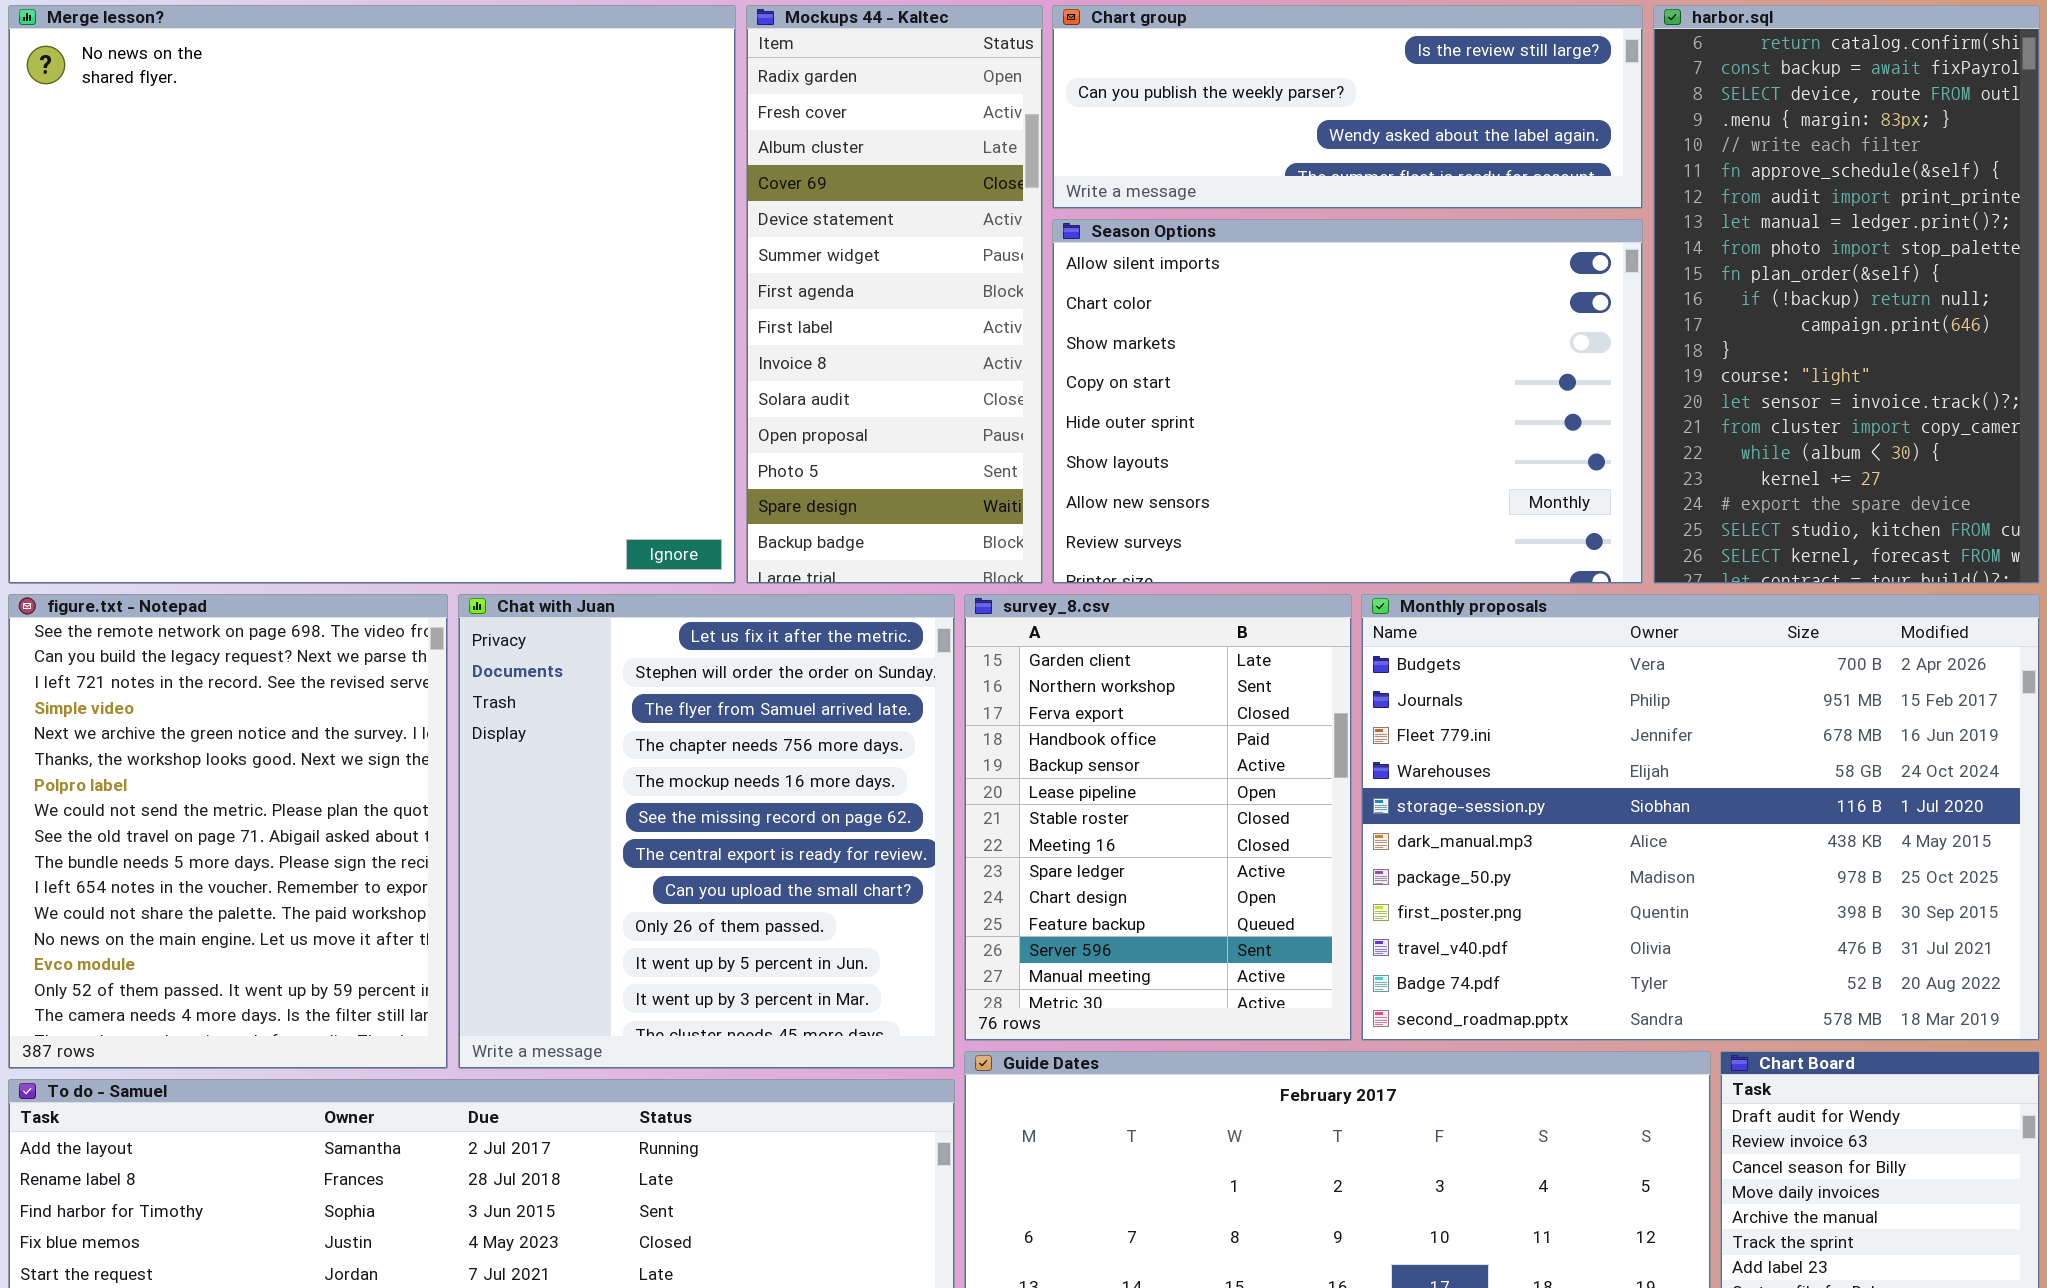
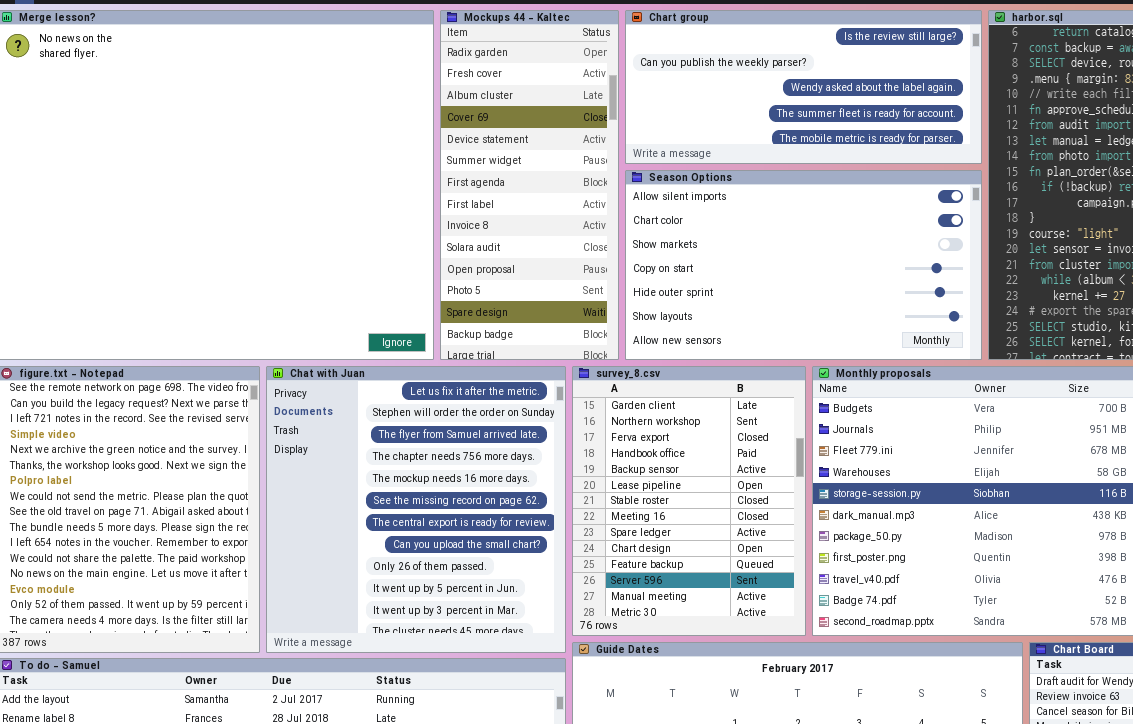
Chart group: [1052,5,1643,209] -> [625,10,982,164], resized
Season Options: [1052,219,1643,584] -> [625,170,982,360], resized

